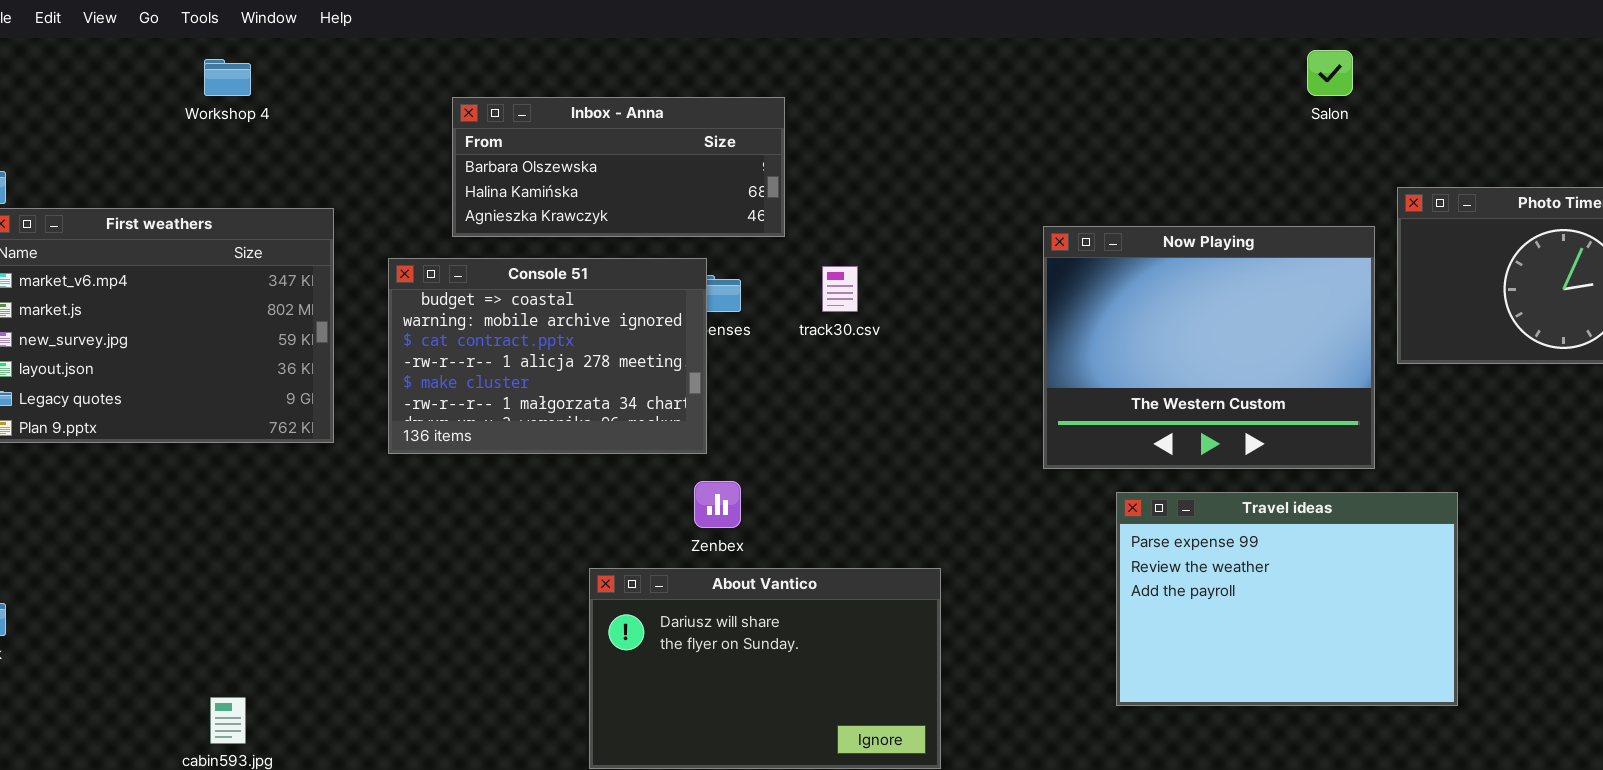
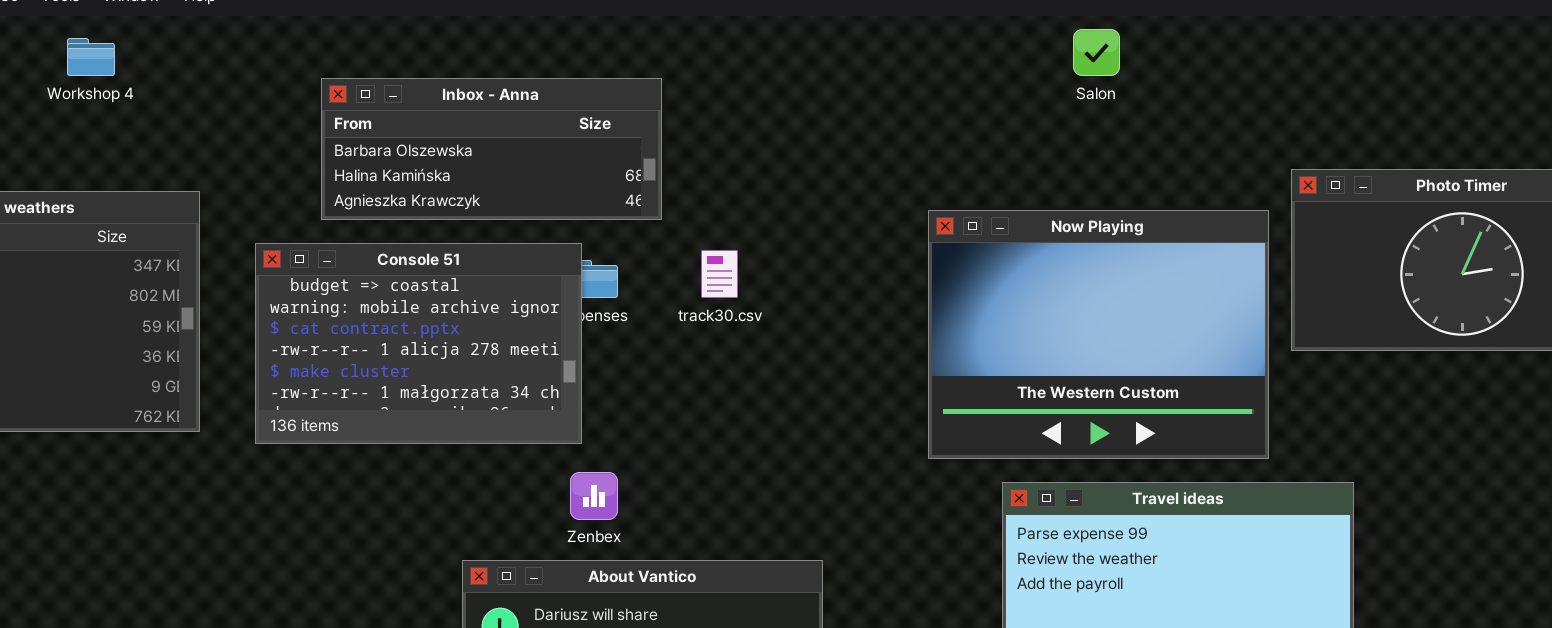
Salon: [1307,50,1353,96] -> [1073,29,1120,76], moved

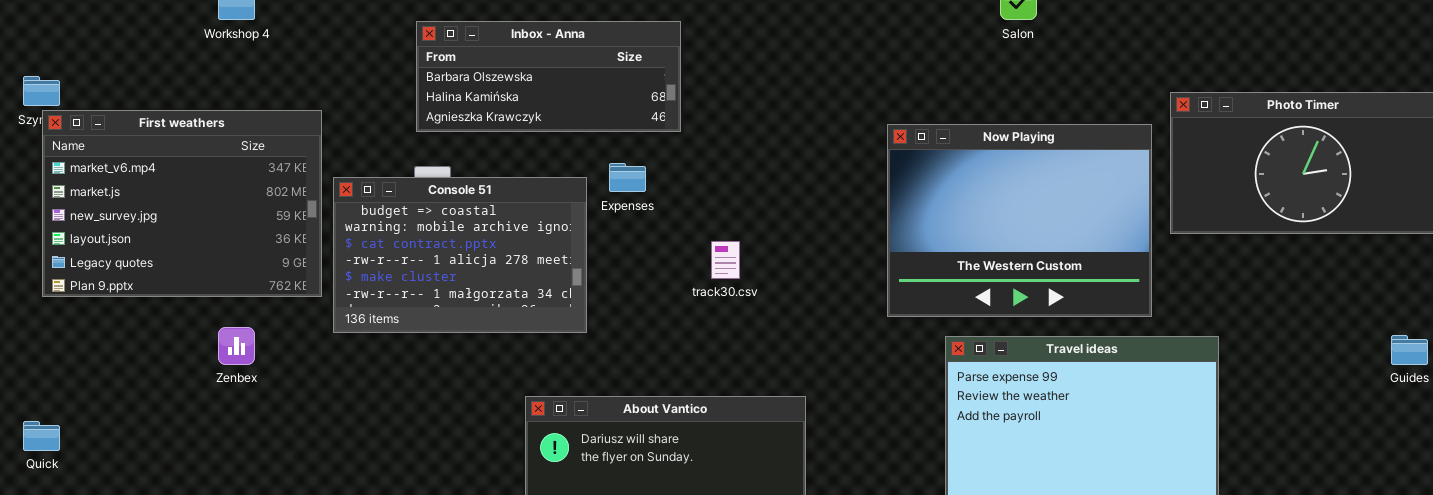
Console 51: [255,243,582,444] -> [333,177,587,333], moved
track30.csv: [701,250,738,298] -> [711,241,740,279], moved
Zenbex: [570,472,618,520] -> [218,327,255,365], moved

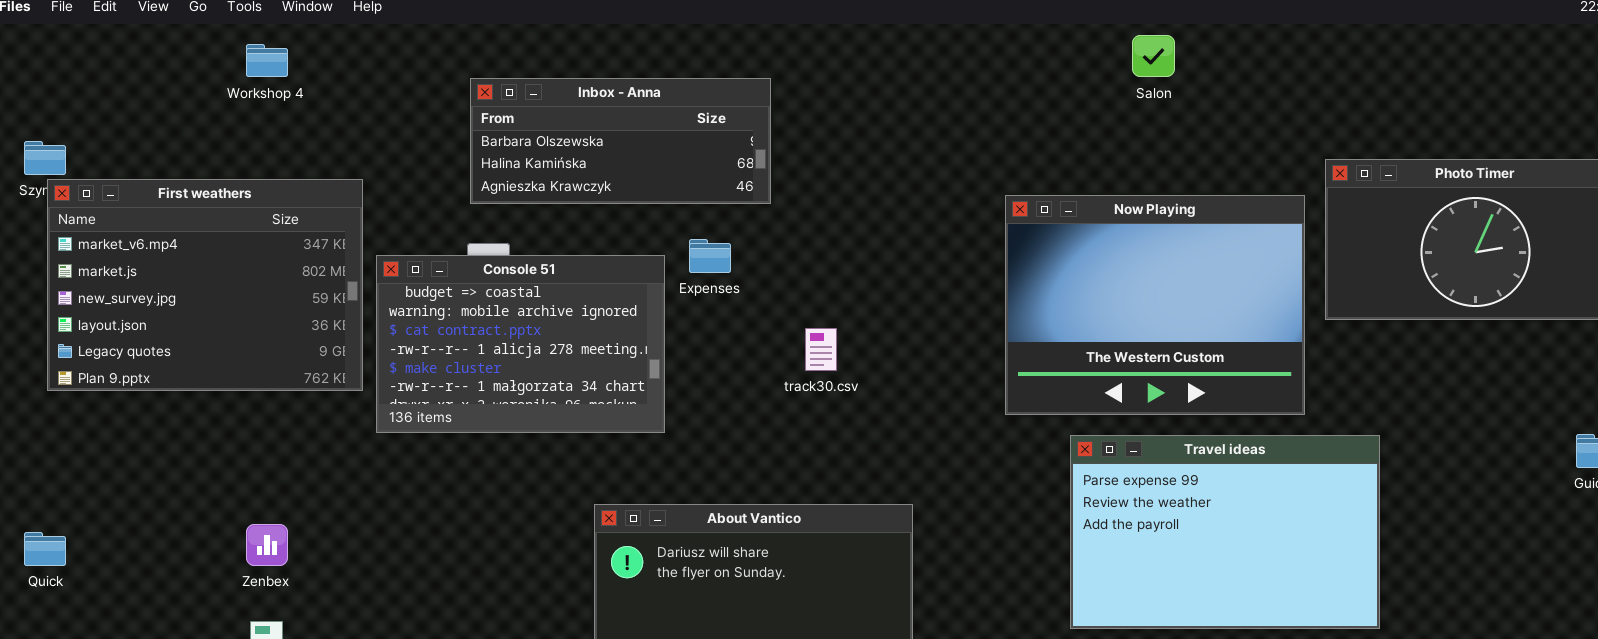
Zenbex: [218,327,255,365] -> [246,524,288,566], moved

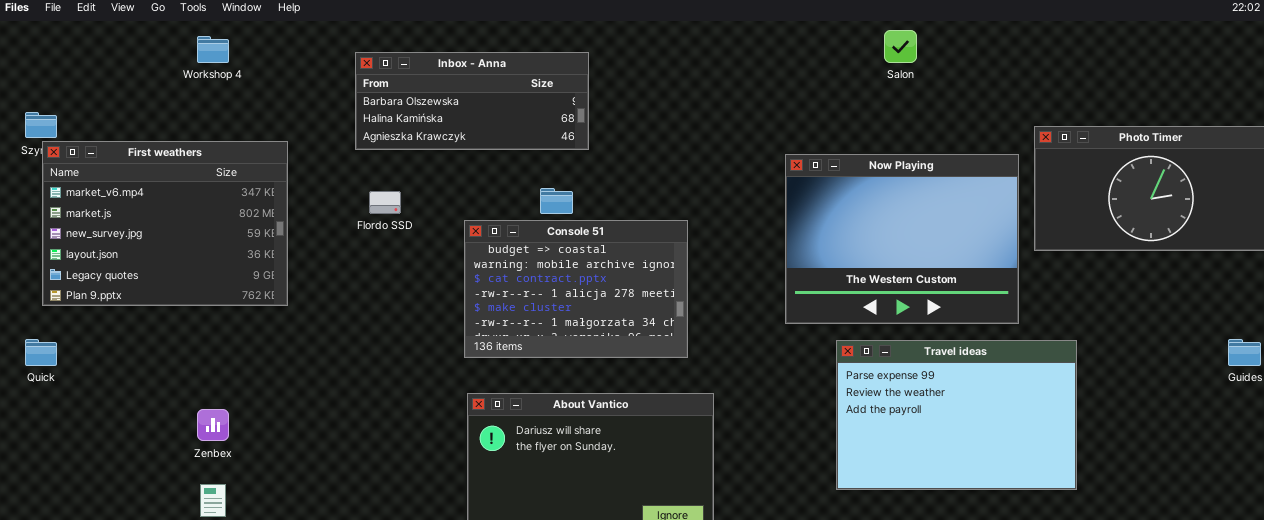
Inbox - Anna: [470,78,771,204] -> [355,52,589,150], moved
Console 51: [376,255,665,433] -> [464,220,688,358], moved
Quick: [24,532,66,566] -> [25,339,57,366], moved

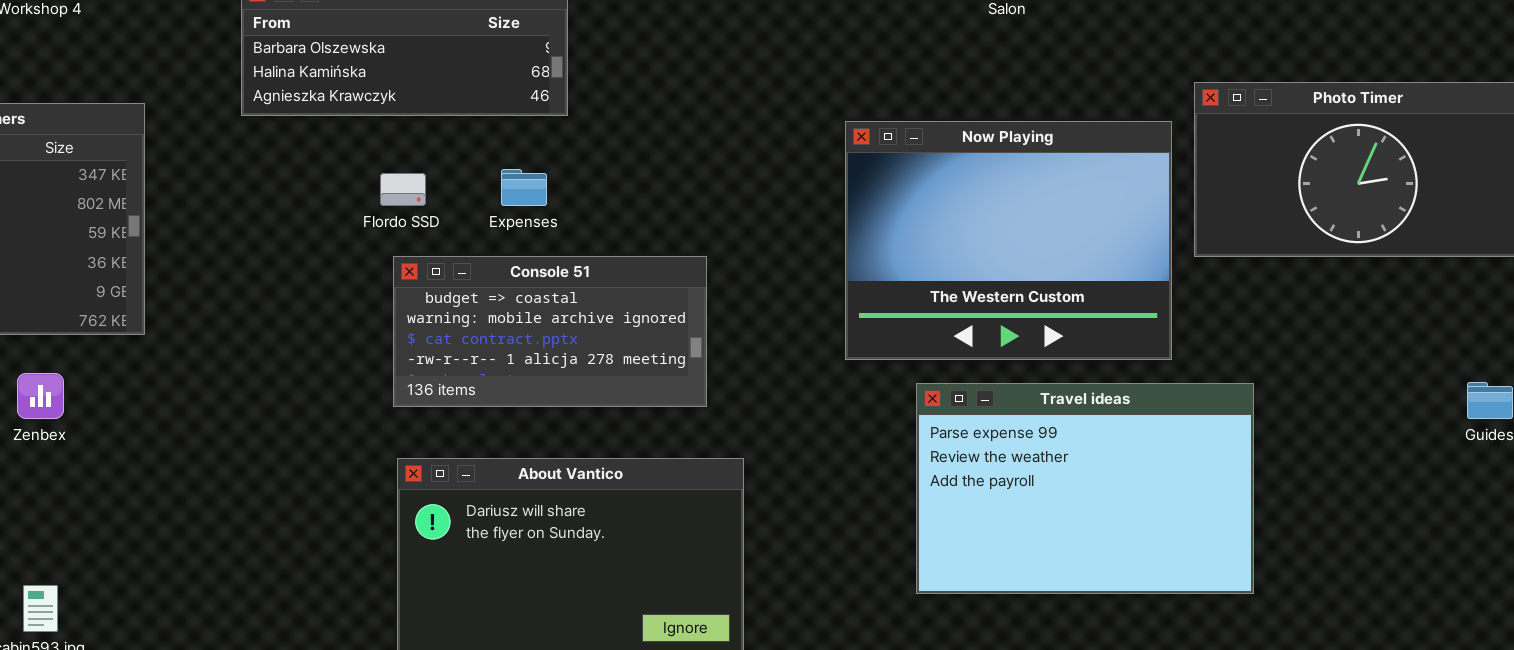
Flordo SSD: [369,191,401,214] -> [380,173,426,206], moved
Console 51: [464,220,688,358] -> [393,256,707,407], resized
Zenbex: [197,409,229,441] -> [17,373,64,419], moved

